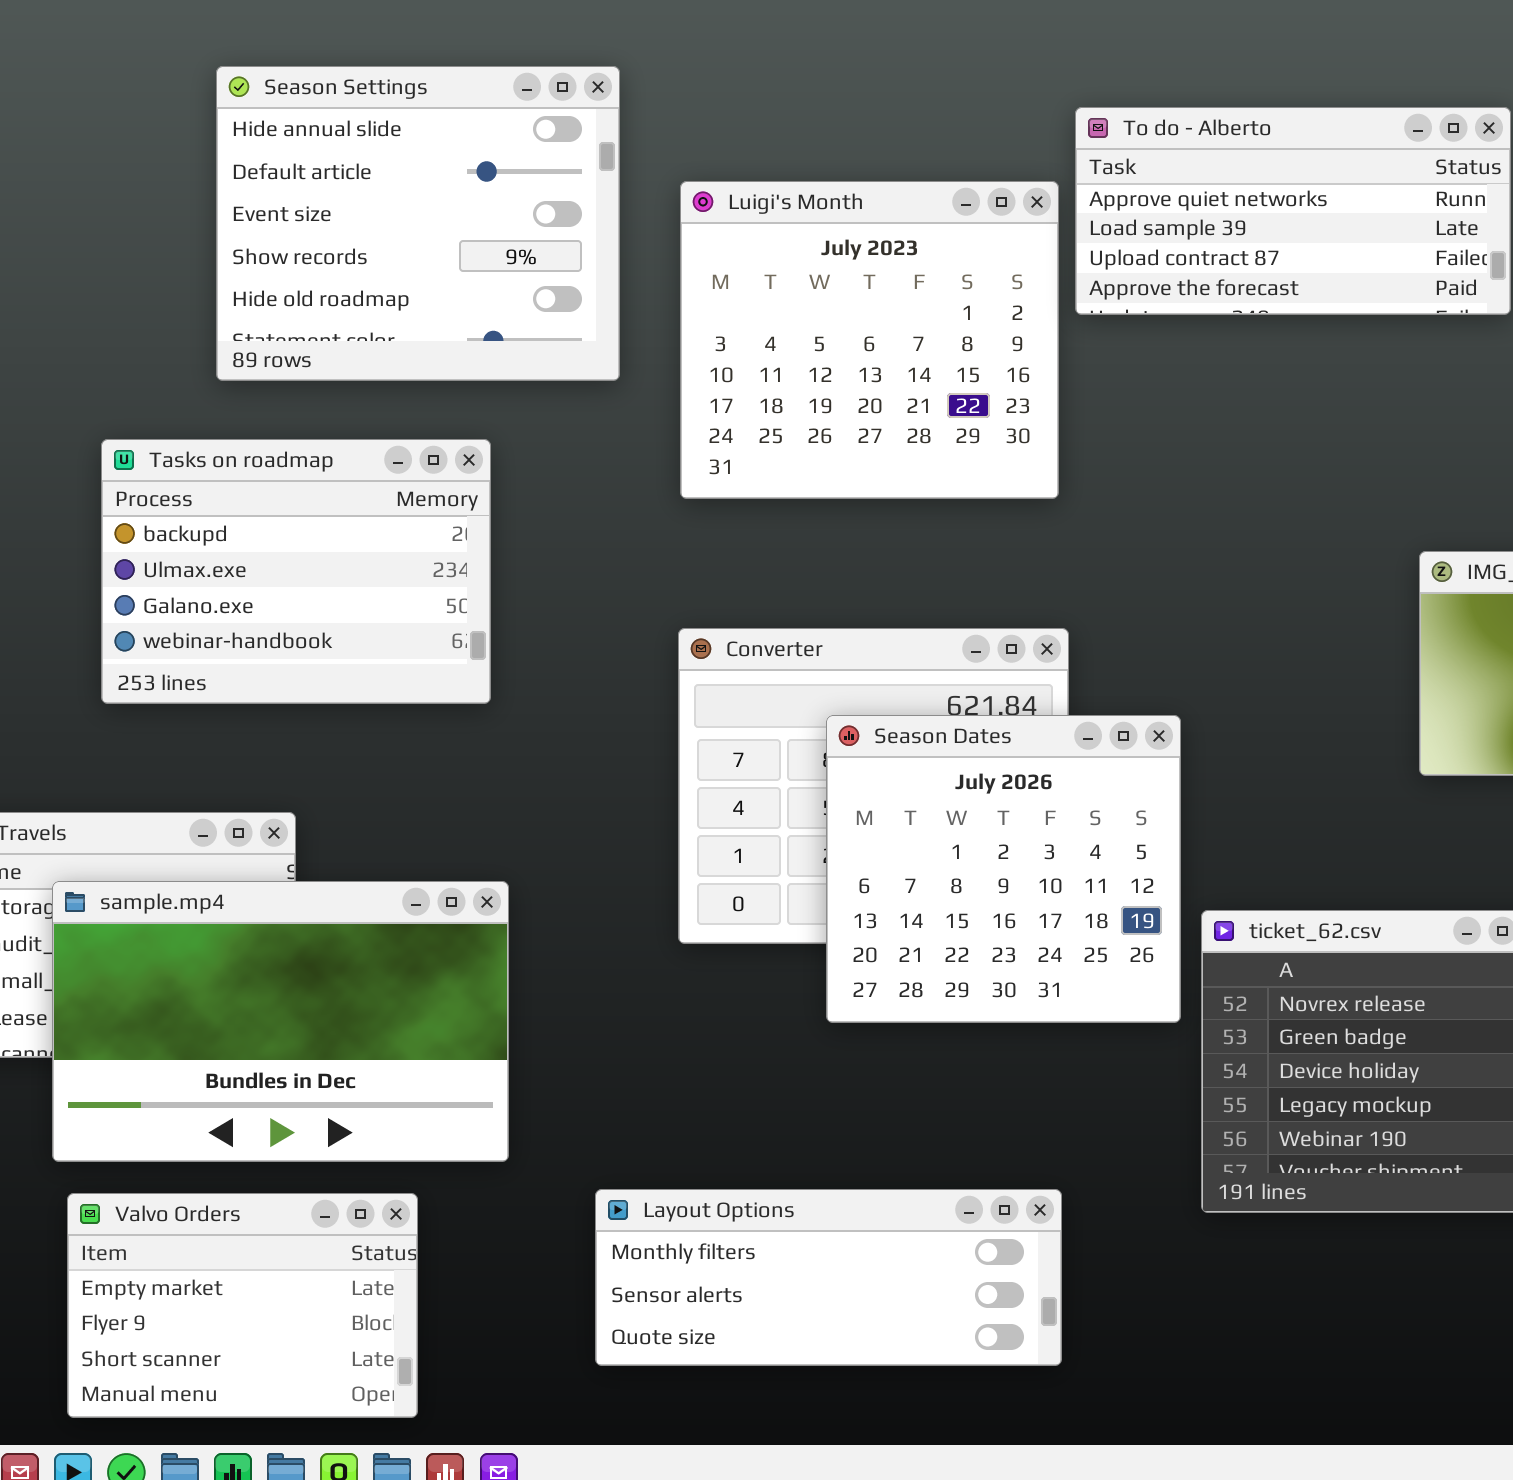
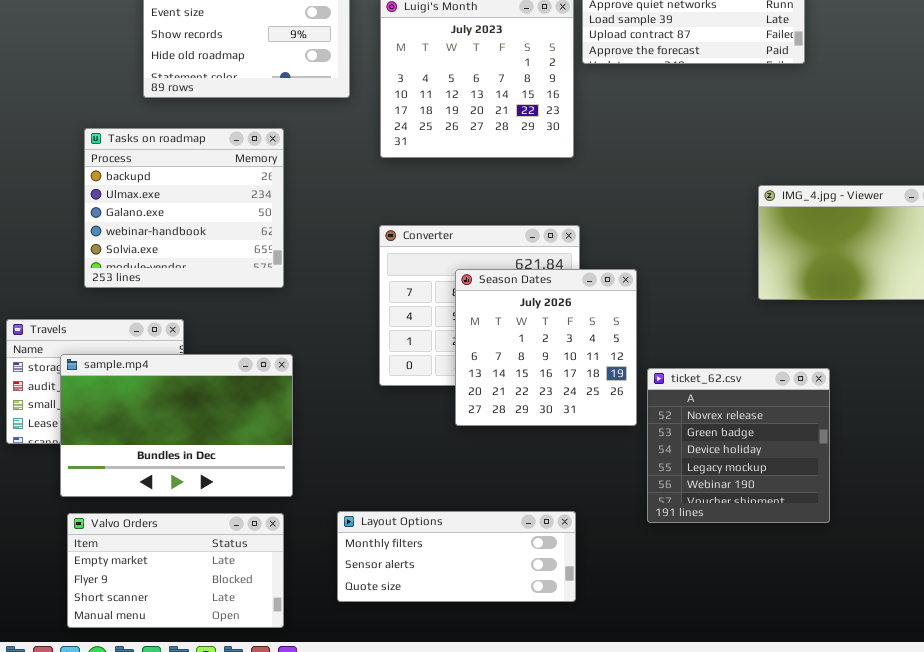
Tasks on roadmap: [101,439,491,704] -> [84,128,284,288], resized
Valvo Orders: [67,1193,418,1418] -> [67,513,284,628], resized

